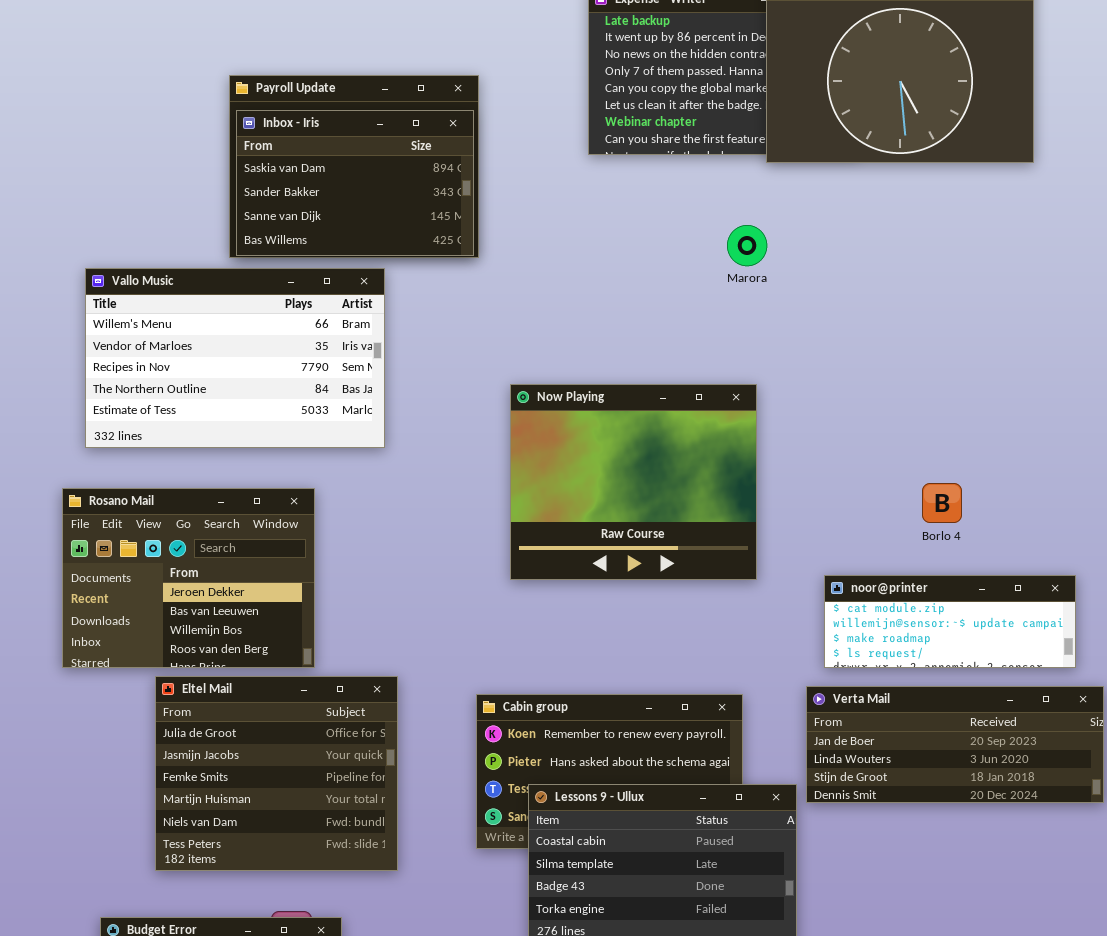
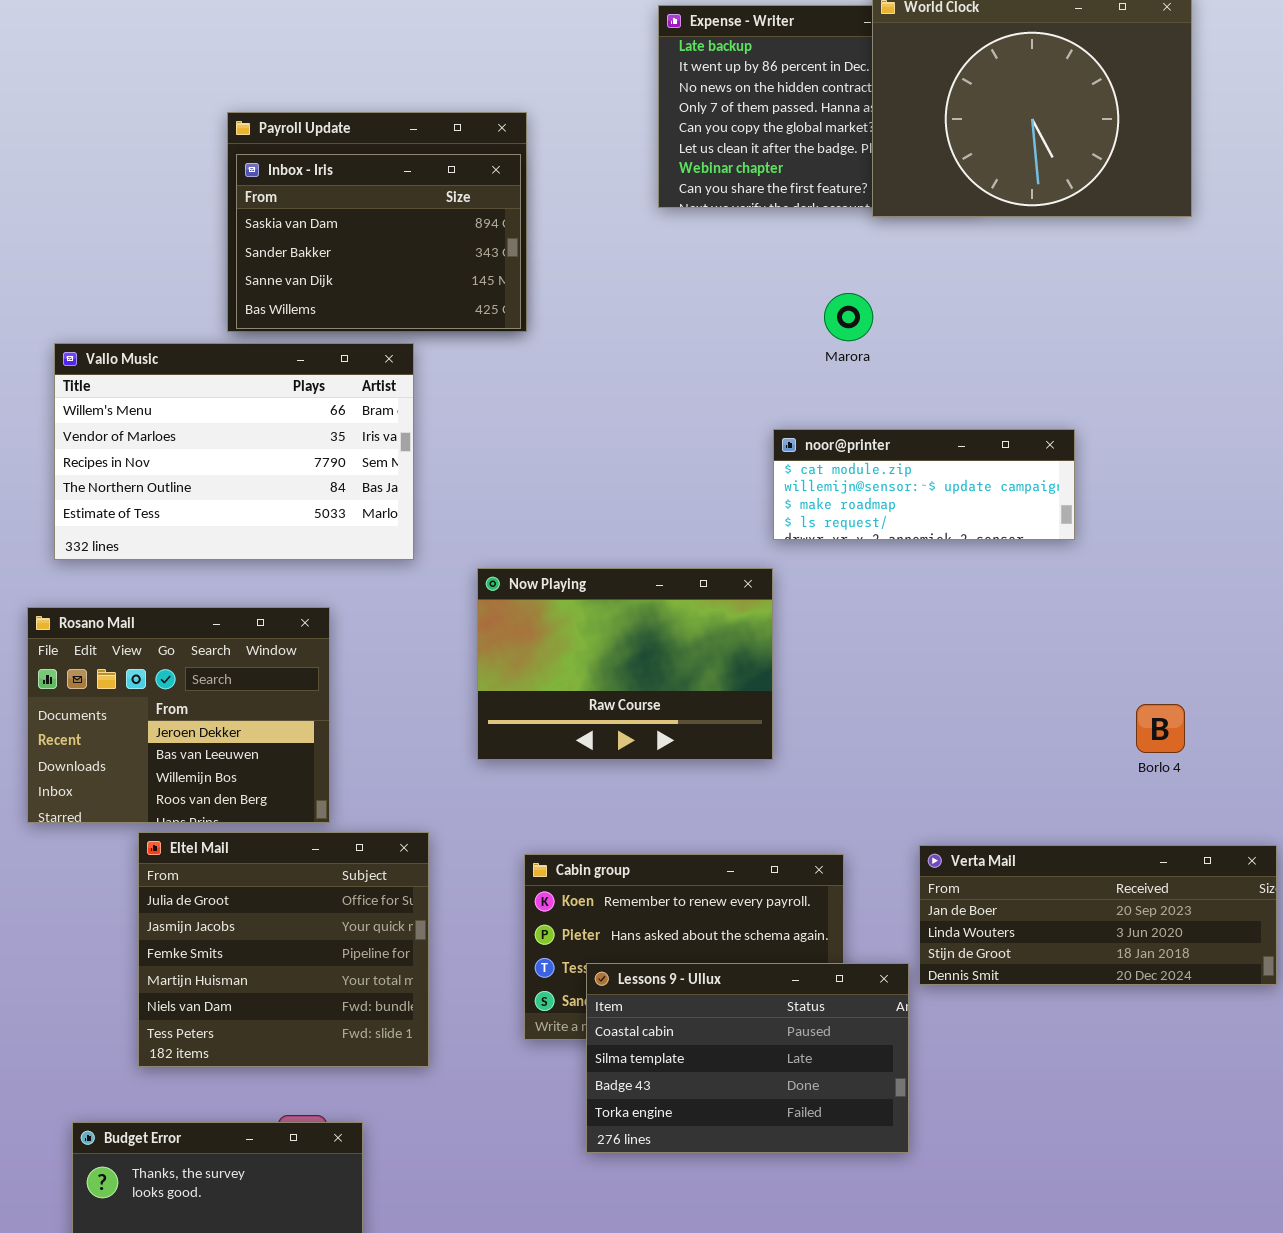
Now Playing: [510,384,757,580] -> [477,568,773,760], moved, resized
Borlo 4: [922,483,962,523] -> [1136,704,1185,753], moved
noor@printer: [824,575,1076,668] -> [773,429,1075,540], moved

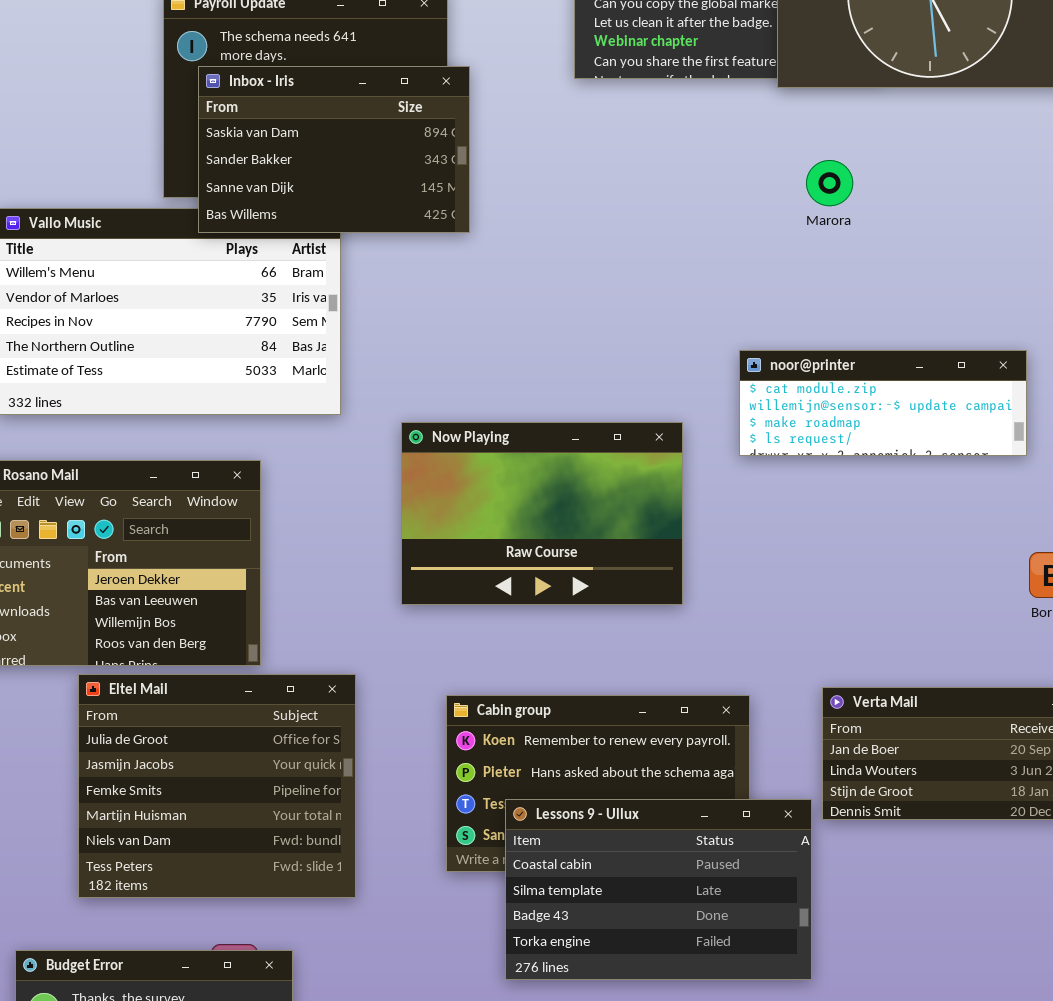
Inbox - Iris: [236,154,521,329] -> [198,66,470,233], moved
Marora: [824,293,873,341] -> [806,160,853,206], moved
noor@printer: [773,429,1075,540] -> [739,350,1027,456], moved

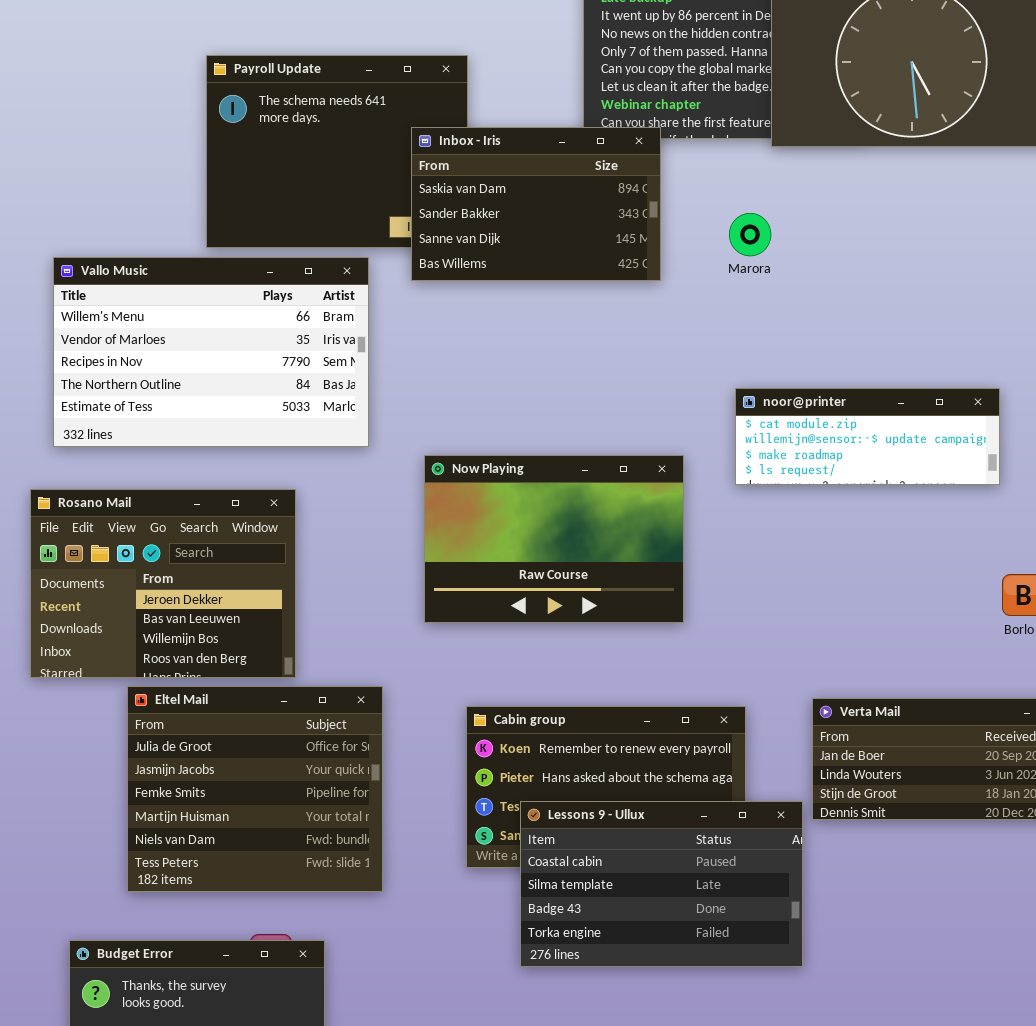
Inbox - Iris: [198,66,470,233] -> [411,127,661,281], moved
Marora: [806,160,853,206] -> [729,213,771,256], moved

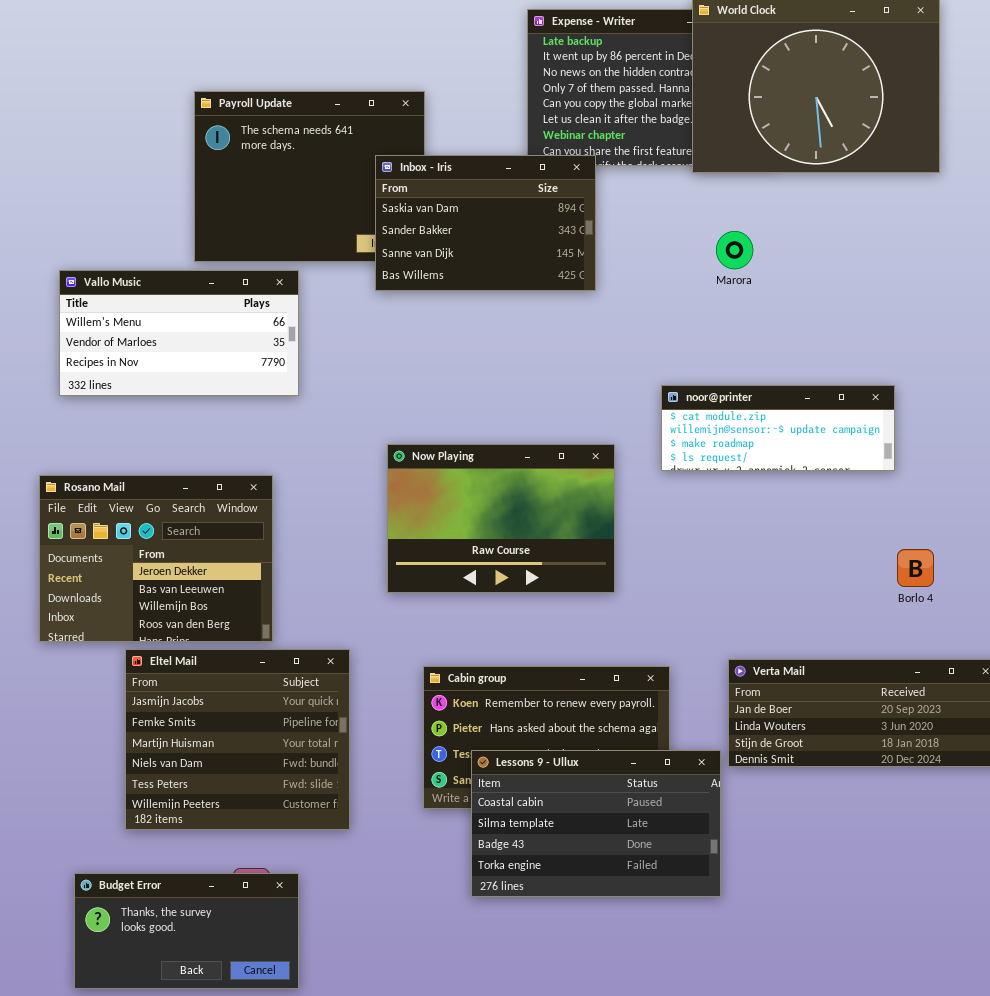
Marora: [729,213,771,256] -> [716,231,753,269], moved
Vallo Music: [53,257,369,447] -> [59,270,299,396], resized
Eltel Mail: [127,686,383,892] -> [125,649,350,830], scrolled down 1 row

